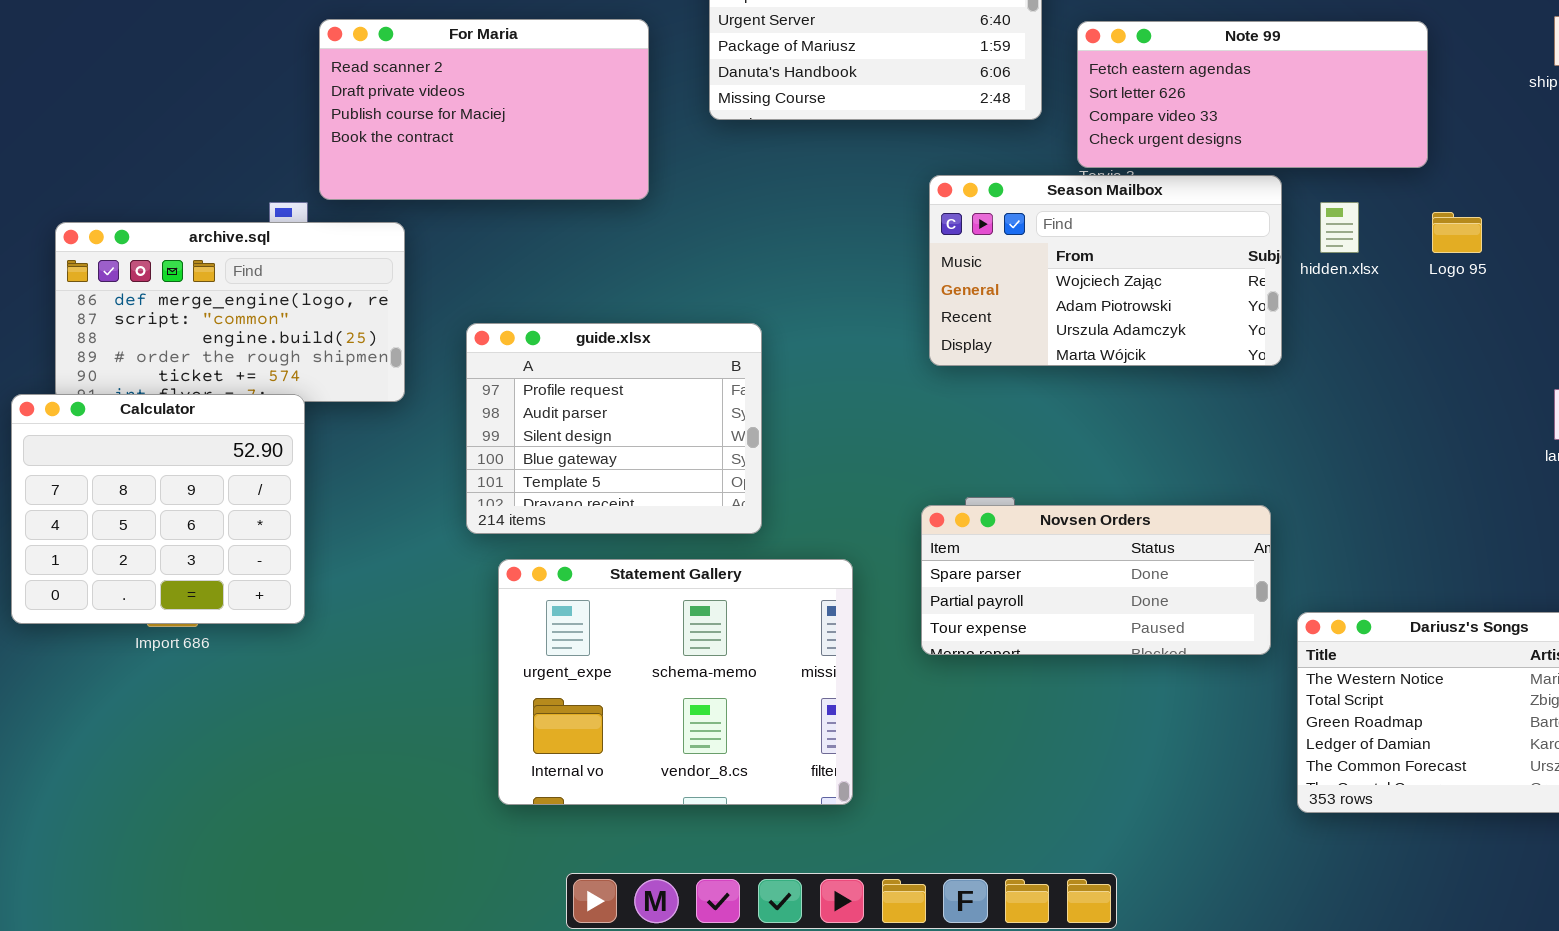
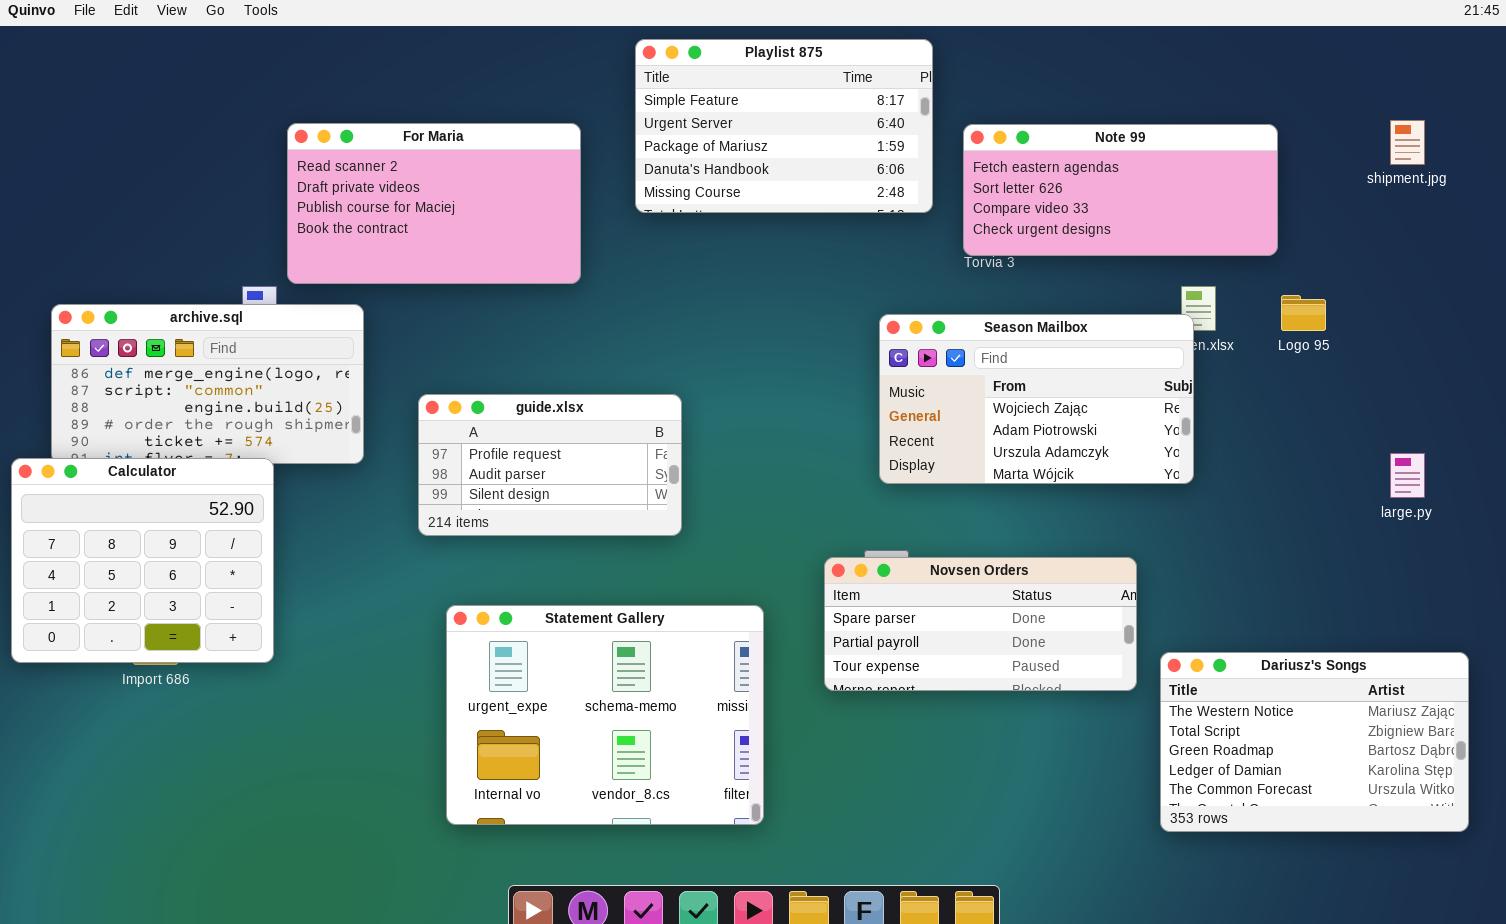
Season Mailbox: [929,175,1282,366] -> [879,314,1194,484], moved
guide.xlsx: [466,323,762,534] -> [418,394,682,536], resized

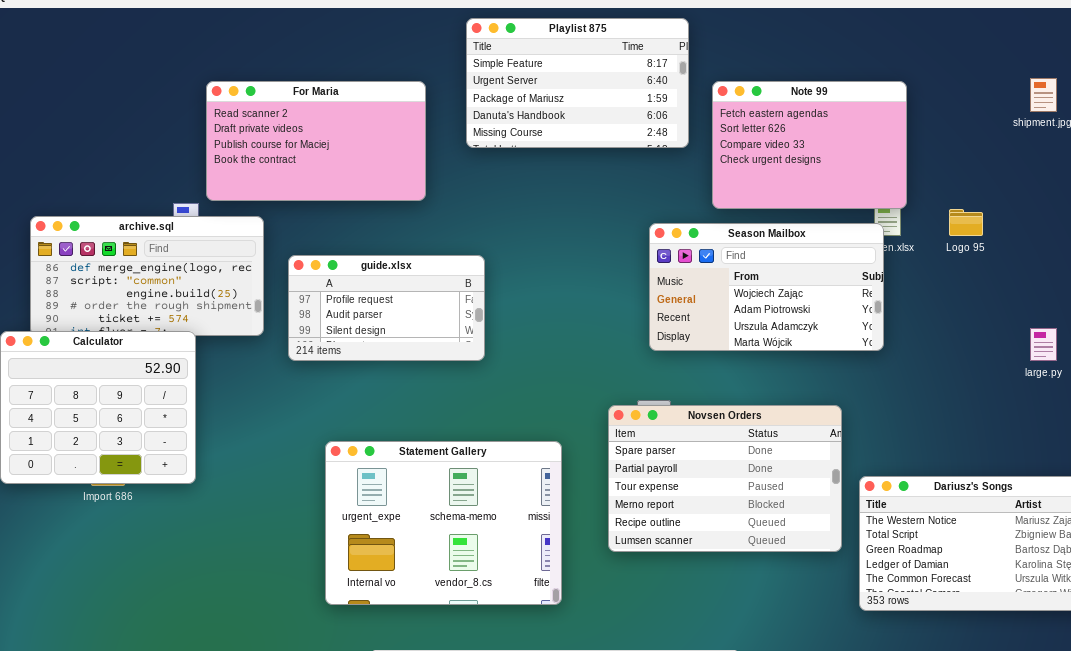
Note 99: [963,124,1278,256] -> [712,81,907,209], resized
guide.xlsx: [418,394,682,536] -> [288,255,485,361], moved
Novsen Orders: [824,557,1137,691] -> [608,405,842,552], resized

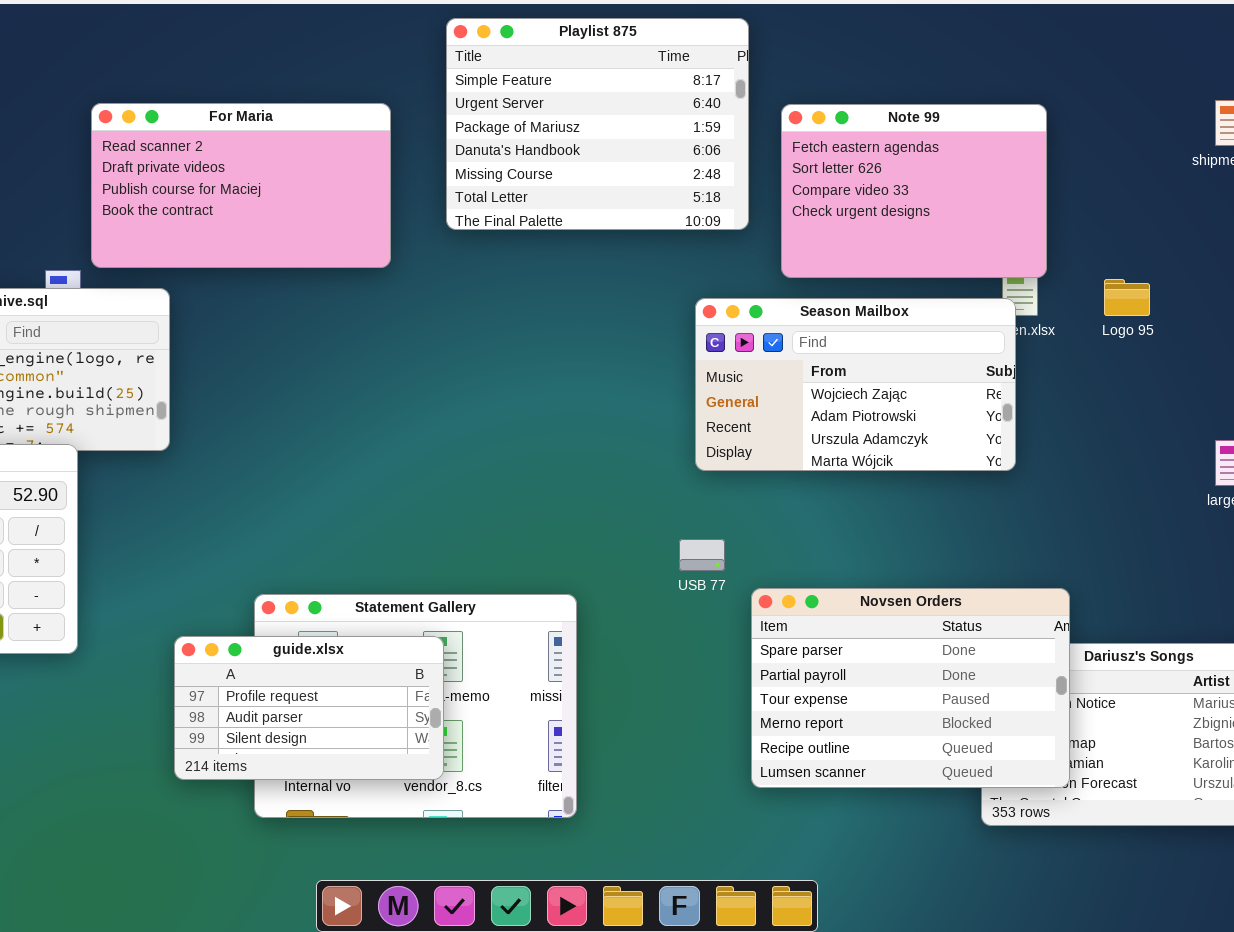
Playlist 875: [466,18,689,148] -> [446,18,749,230], resized
guide.xlsx: [288,255,485,361] -> [174,636,444,780], moved
Novsen Orders: [608,405,842,552] -> [751,588,1070,788], moved

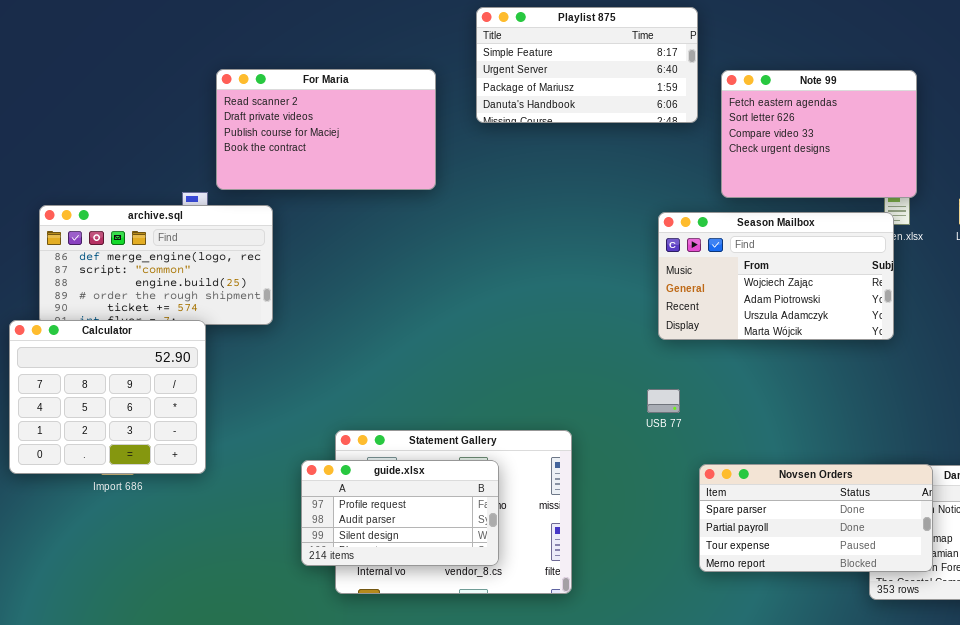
Playlist 875: [446,18,749,230] -> [476,7,698,123], resized
Novsen Orders: [751,588,1070,788] -> [699,464,933,572], resized
guide.xlsx: [174,636,444,780] -> [301,460,499,566], moved

